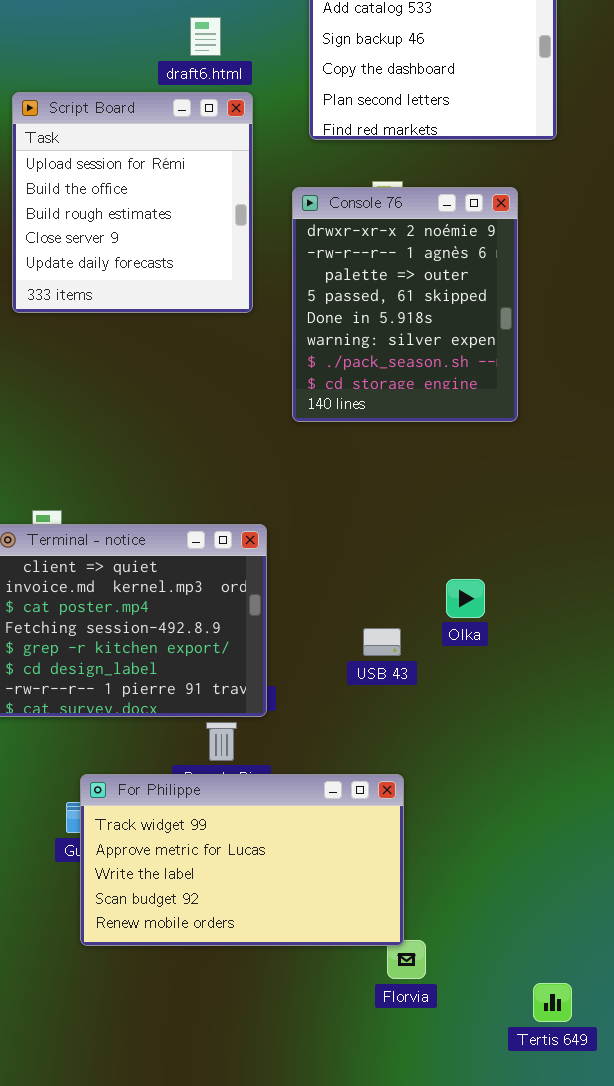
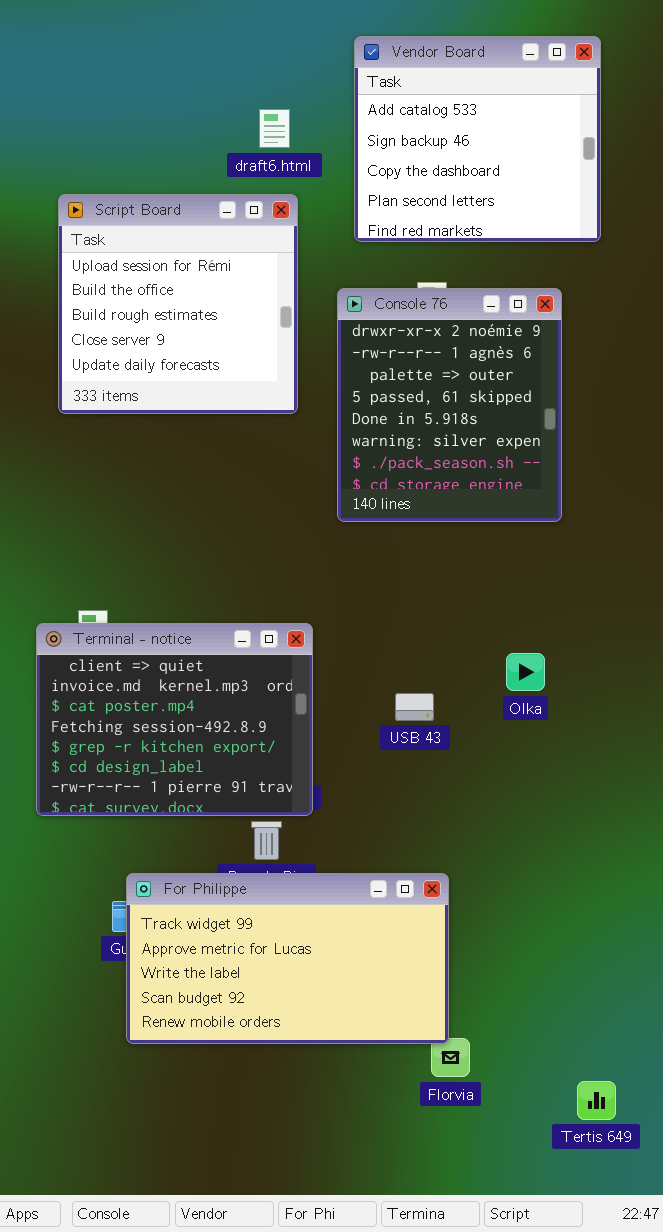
draft6.html: [190,17,221,56] -> [259,109,290,148], moved
Olka: [446,579,485,618] -> [506,653,545,691], moved
USB 43: [363,628,401,656] -> [395,693,434,721], moved

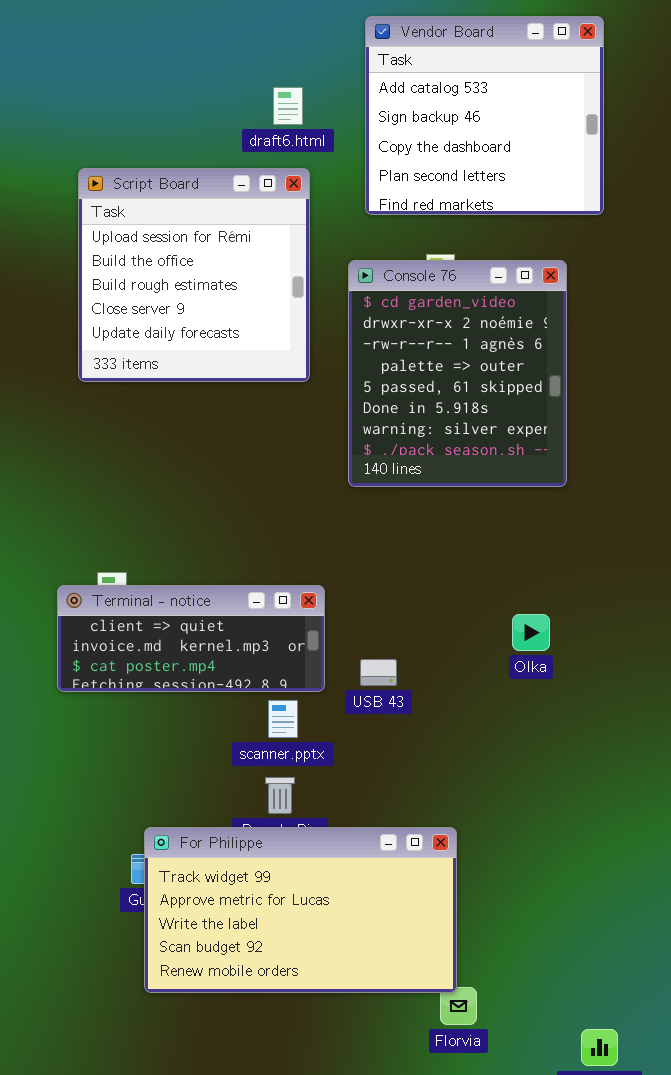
Console 76: [337,288,562,522] -> [348,260,567,487], scrolled up 1 row
Terminal - notice: [36,623,313,816] -> [57,585,325,692], resized
USB 43: [395,693,434,721] -> [360,659,397,686], moved

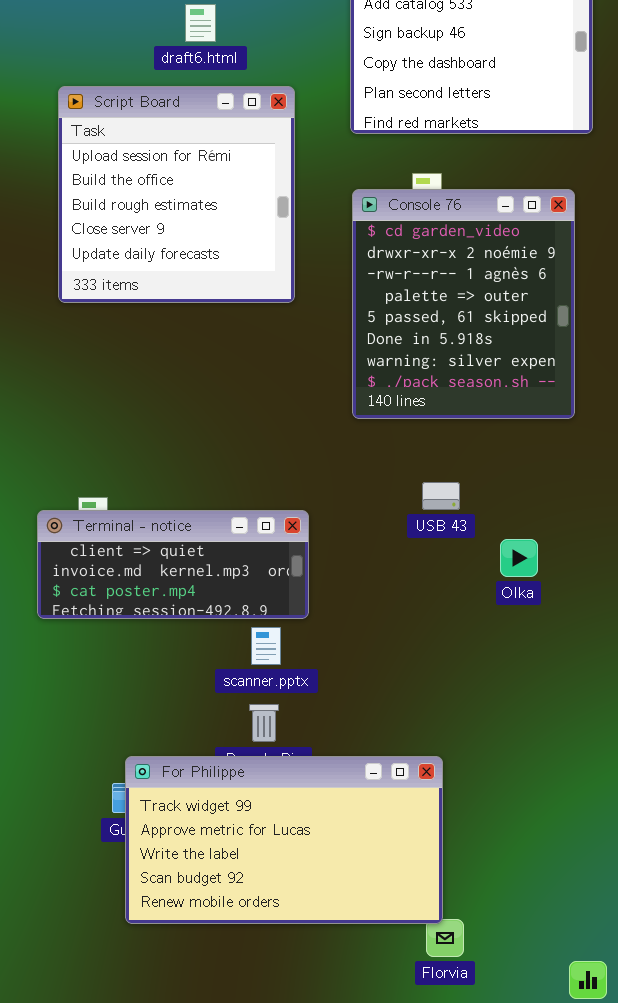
draft6.html: [273,87,303,125] -> [185,4,216,42], moved
Console 76: [348,260,567,487] -> [352,189,575,419], moved
USB 43: [360,659,397,686] -> [422,482,460,510], moved

